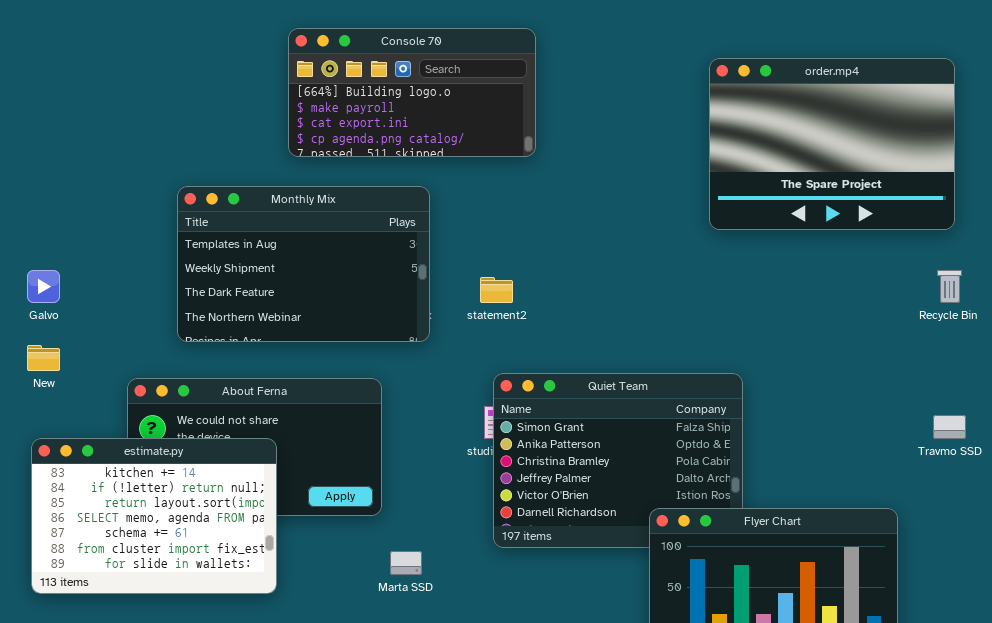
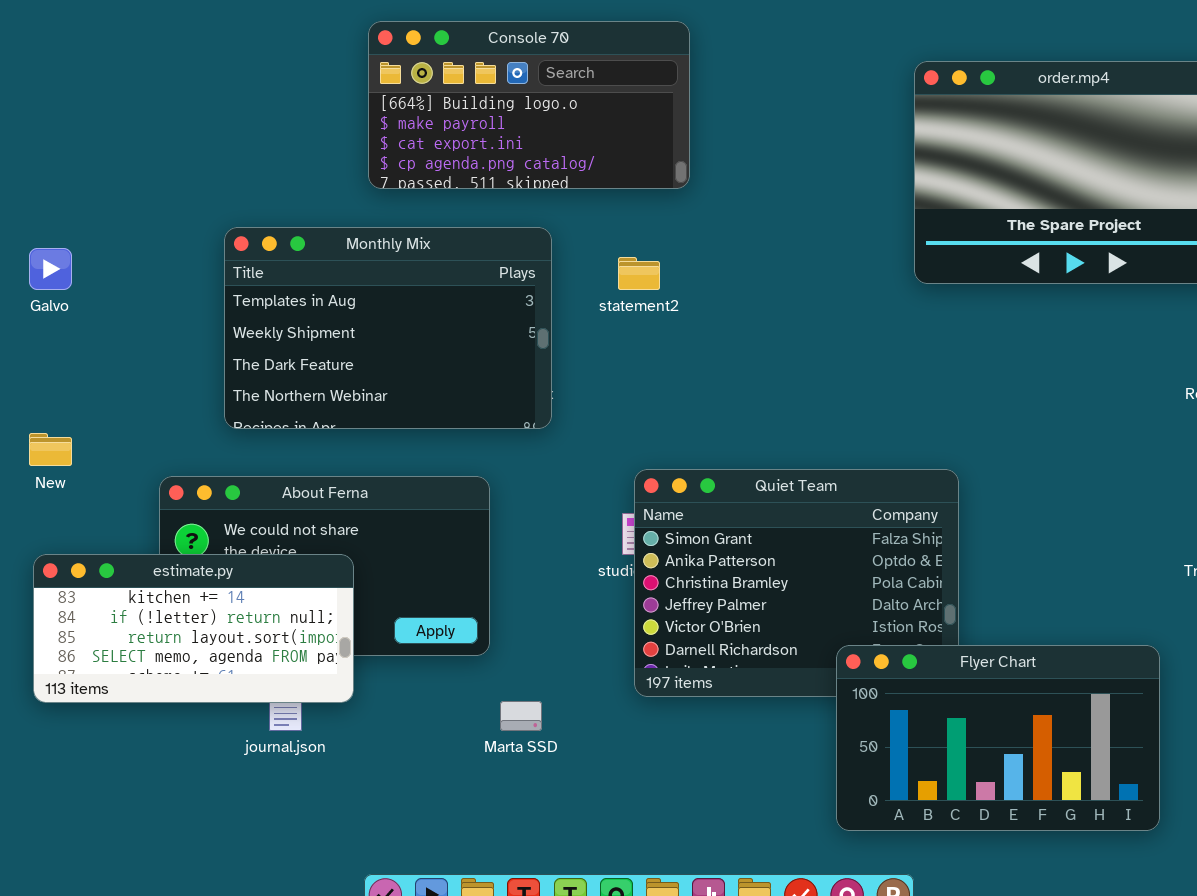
Galvo: [27,270,60,303] -> [29,248,72,290], moved
statement2: [480,277,513,303] -> [618,257,660,290], moved
estimate.py: [31,438,277,594] -> [33,554,354,703], resized

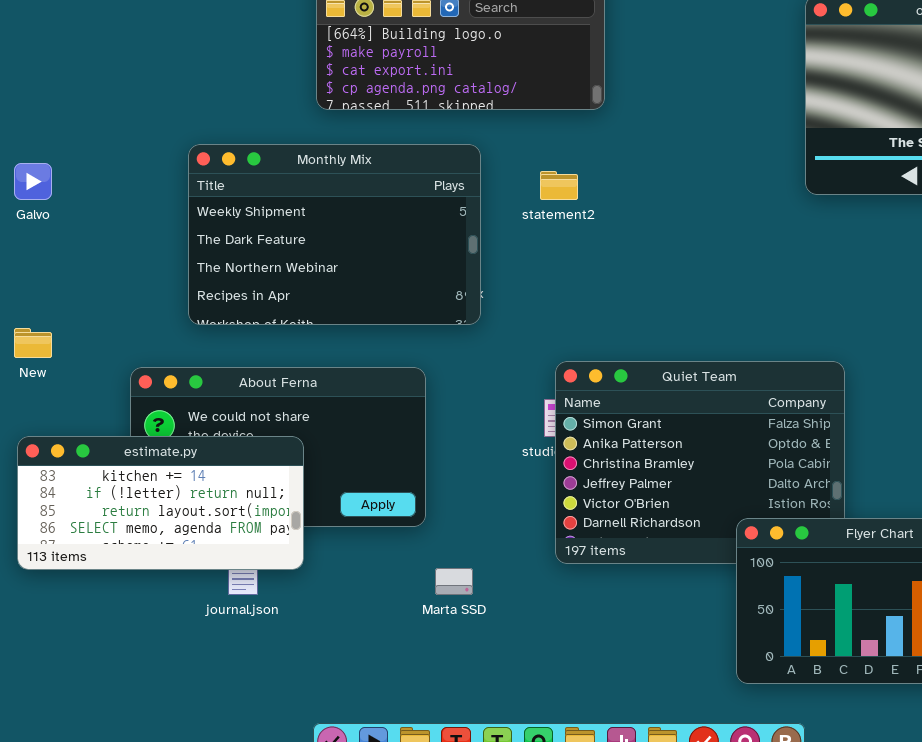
Monthly Mix: [224,227,552,429] -> [188,144,481,325], scrolled down 1 row

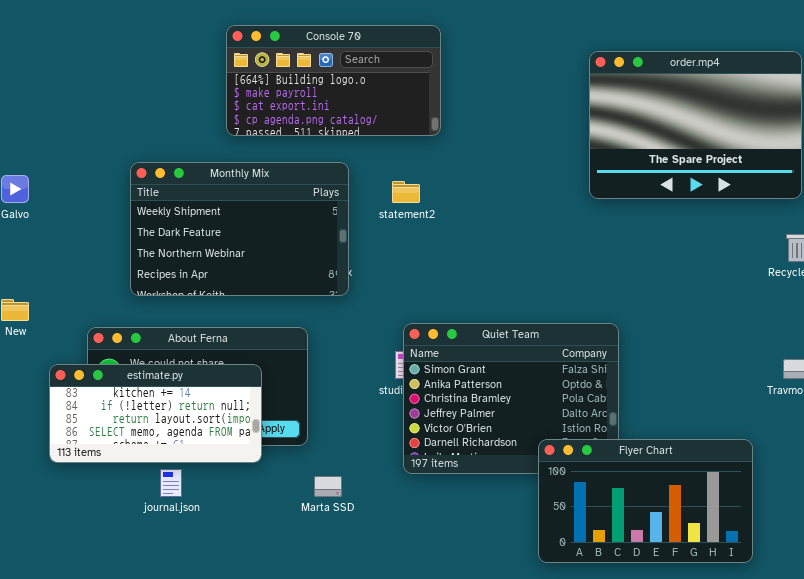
estimate.py: [17,436,304,570] -> [49,364,262,463], moved

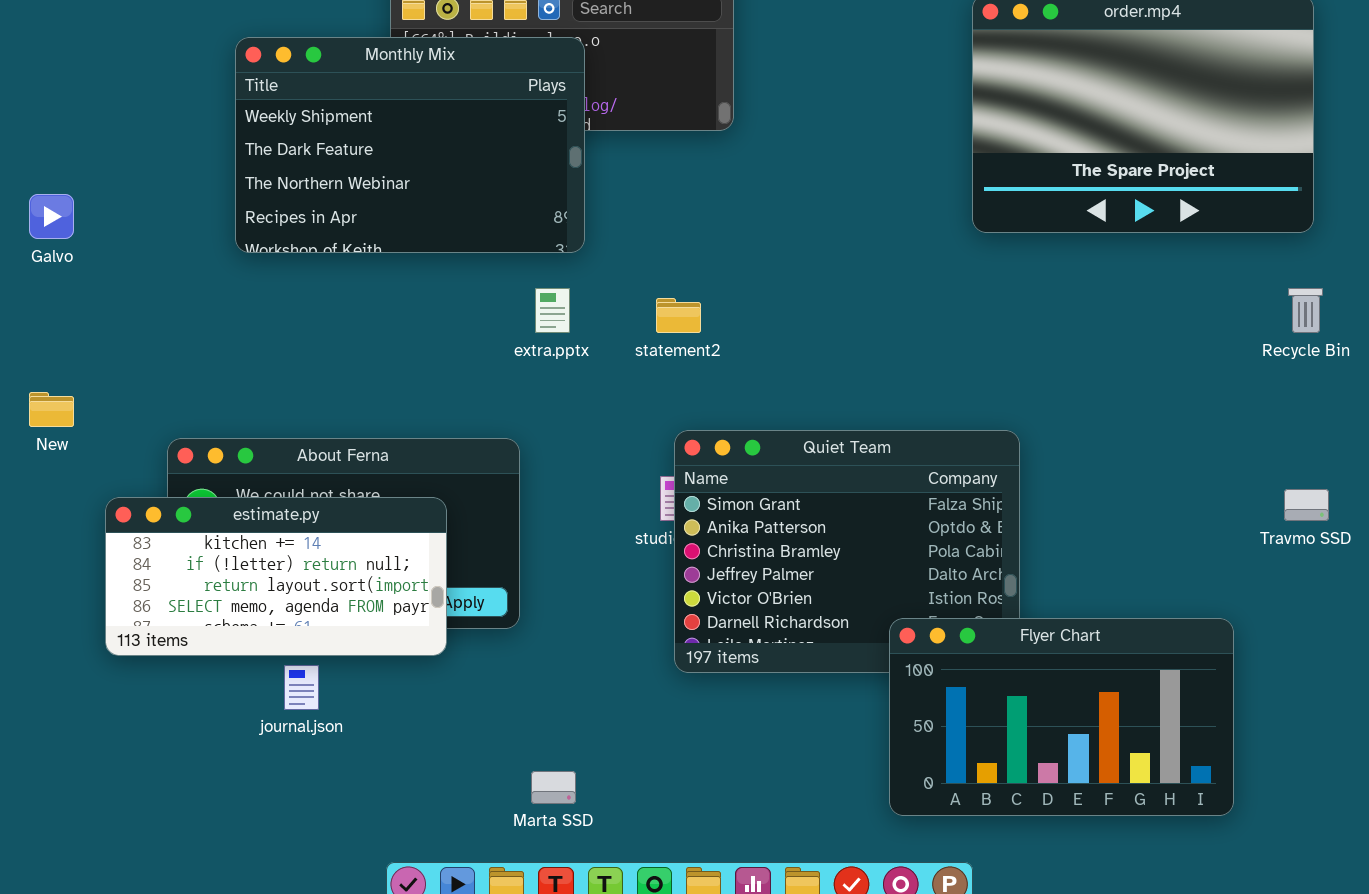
Monthly Mix: [130,162,349,296] -> [235,37,585,253], moved
statement2: [392,181,420,203] -> [656,298,701,333], moved
Marta SSD: [314,476,342,497] -> [531,771,576,804], moved

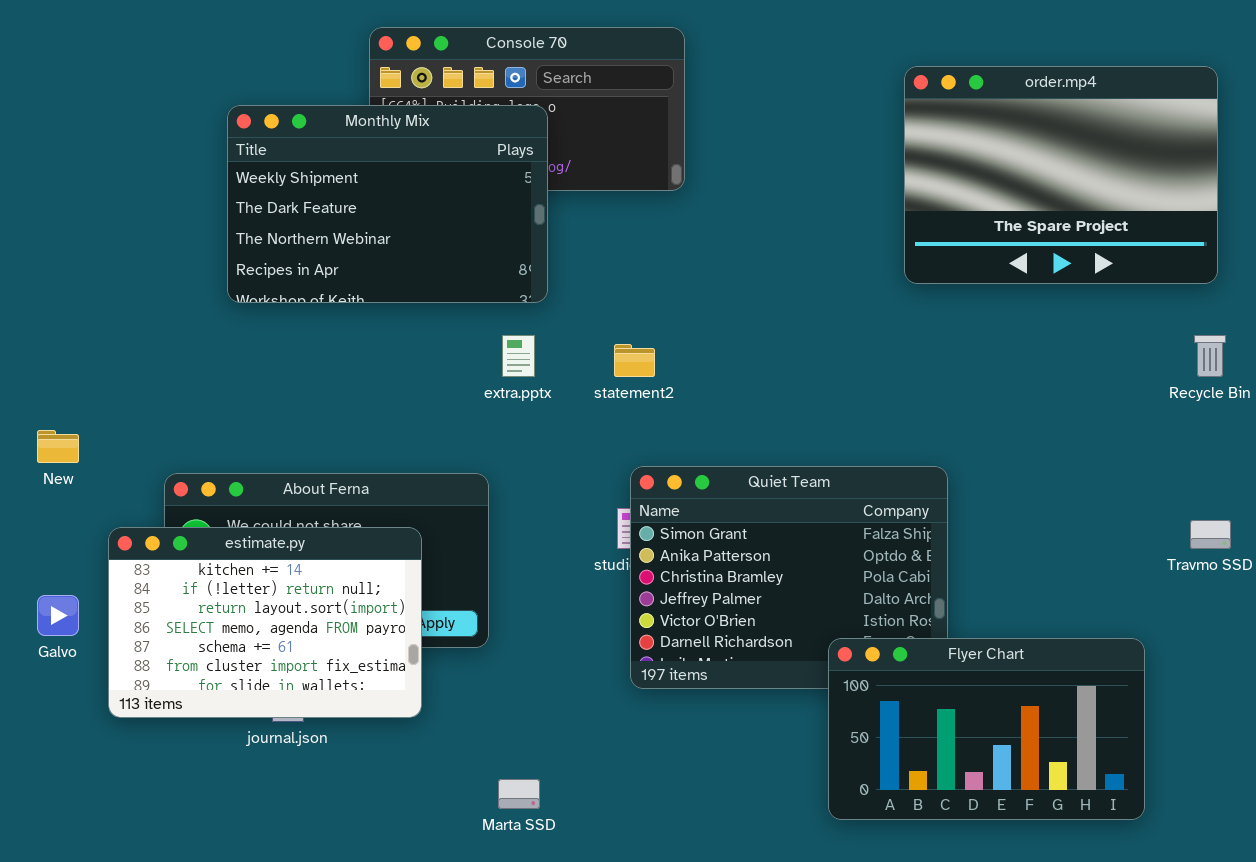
Galvo: [29,194,74,239] -> [37,595,79,636], moved
estimate.py: [105,497,447,656] -> [108,527,422,718], resized

